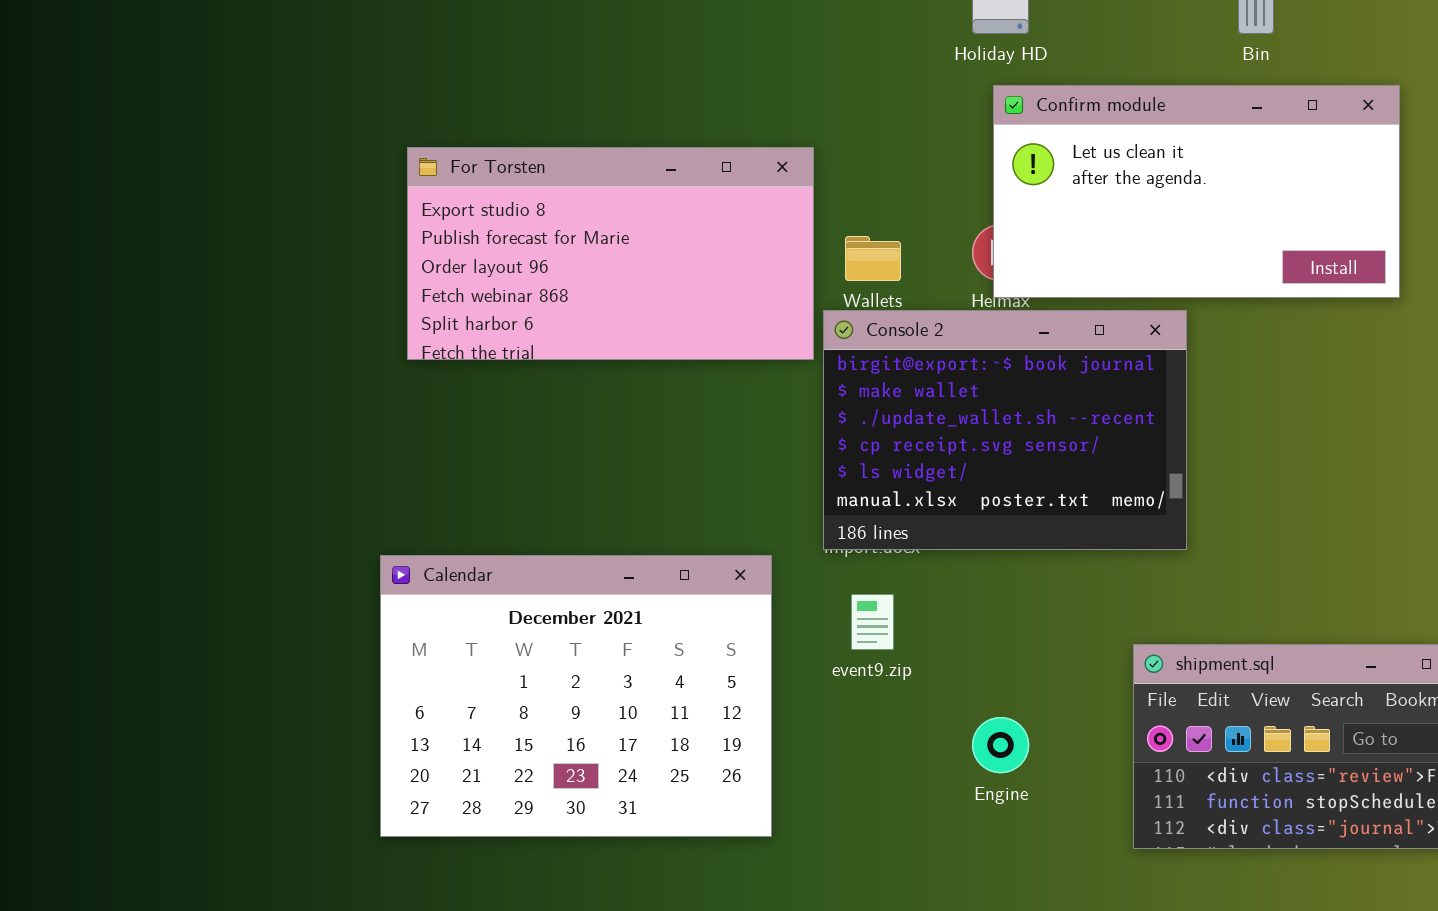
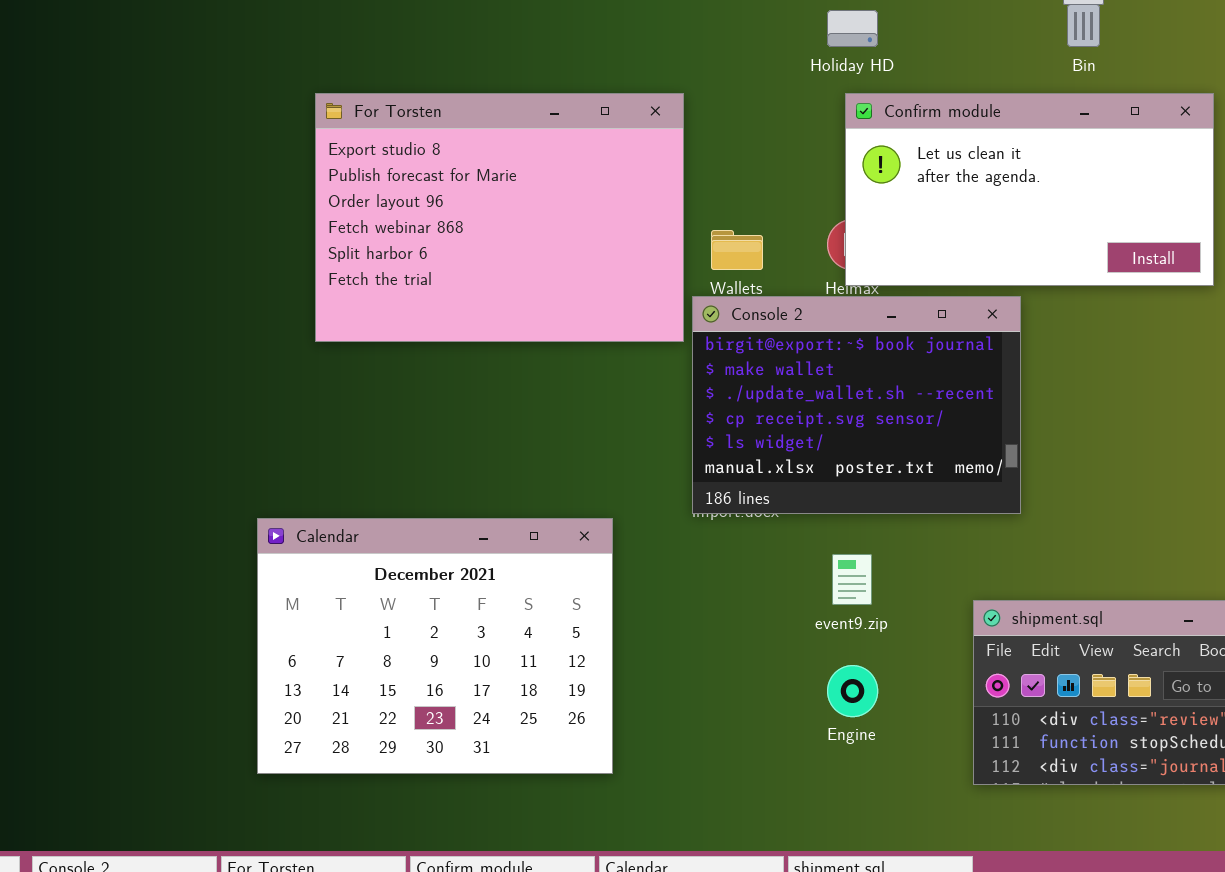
For Torsten: [407,147,814,360] -> [315,93,684,342], resized
Calendar: [380,555,772,837] -> [257,518,613,774], moved
event9.zip: [851,594,894,650] -> [832,554,872,605], moved

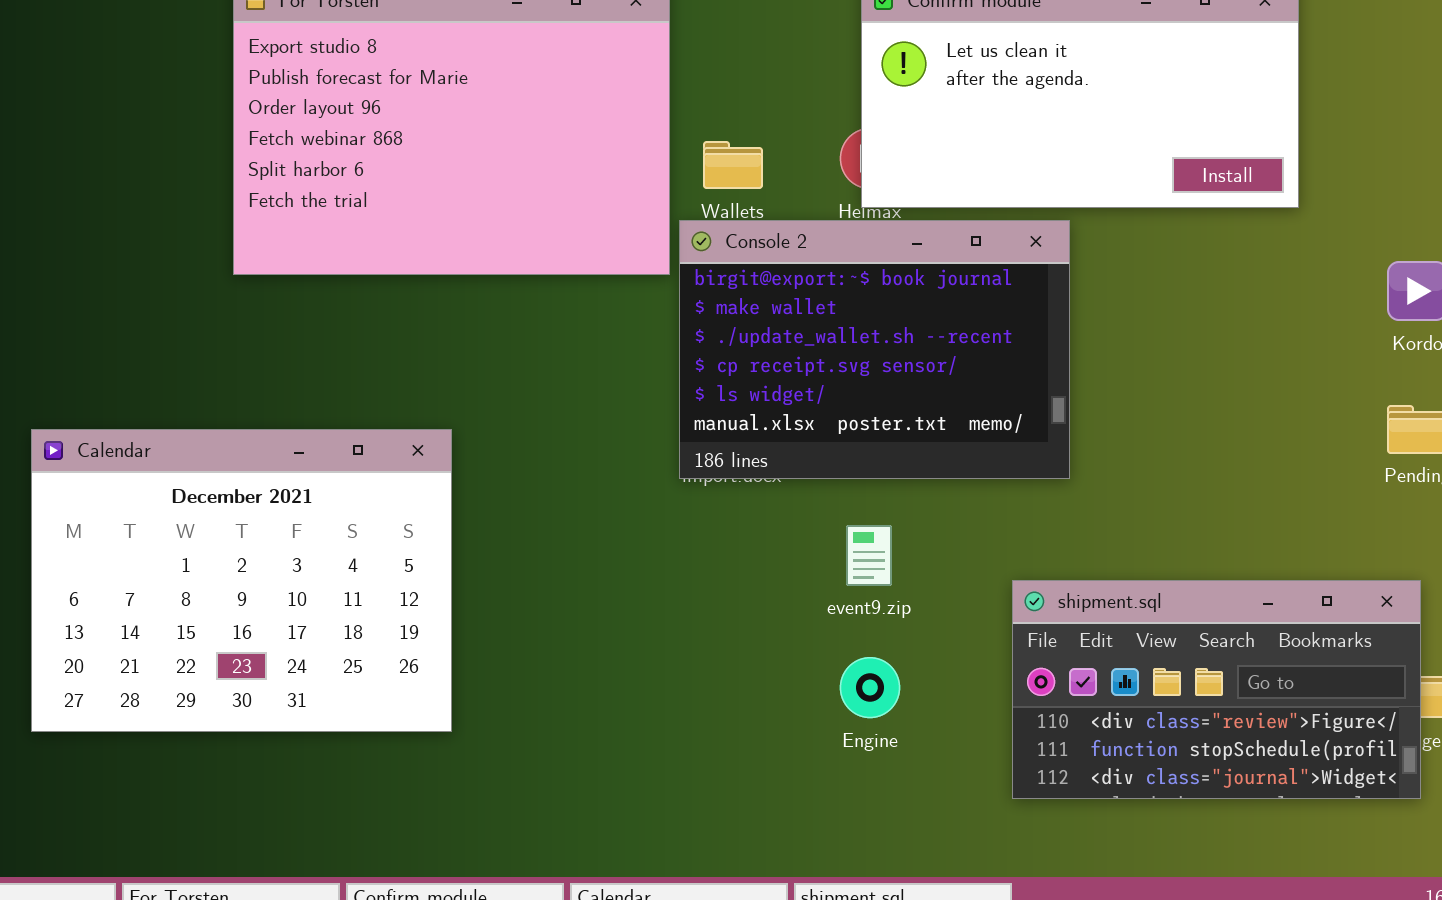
Calendar: [257,518,613,774] -> [31,429,452,732], moved

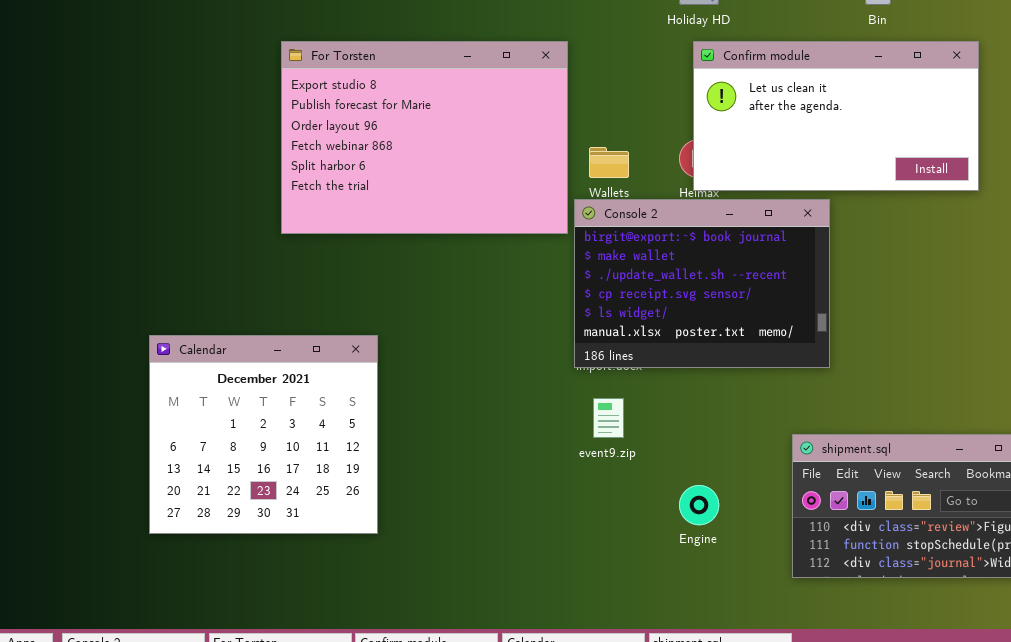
Calendar: [31,429,452,732] -> [149,335,378,534], resized
event9.zip: [846,525,892,586] -> [593,398,624,438], moved

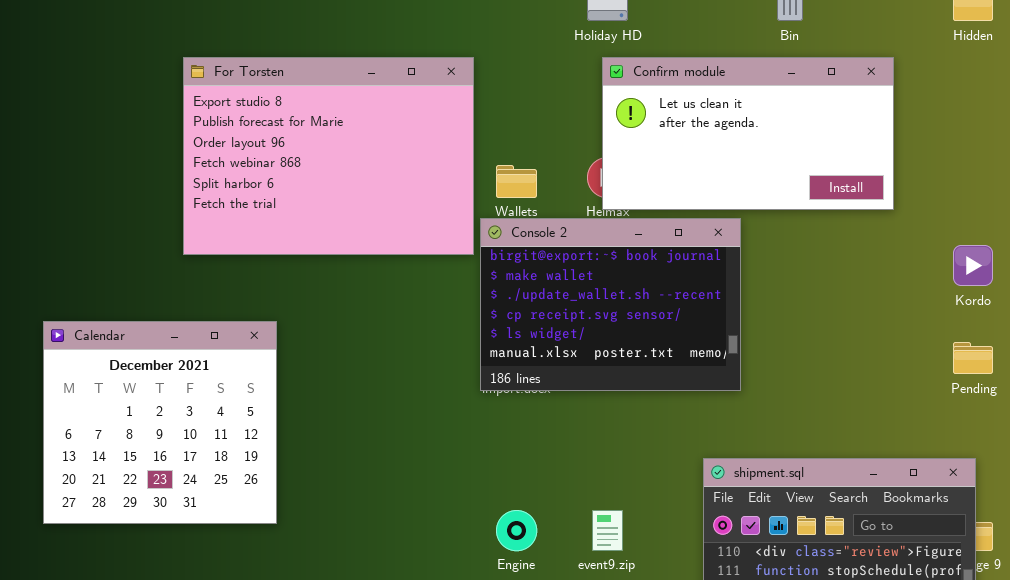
Calendar: [149,335,378,534] -> [43,321,277,524], moved
event9.zip: [593,398,624,438] -> [592,510,623,551], moved
Engine: [679,485,719,525] -> [496,510,537,551], moved

